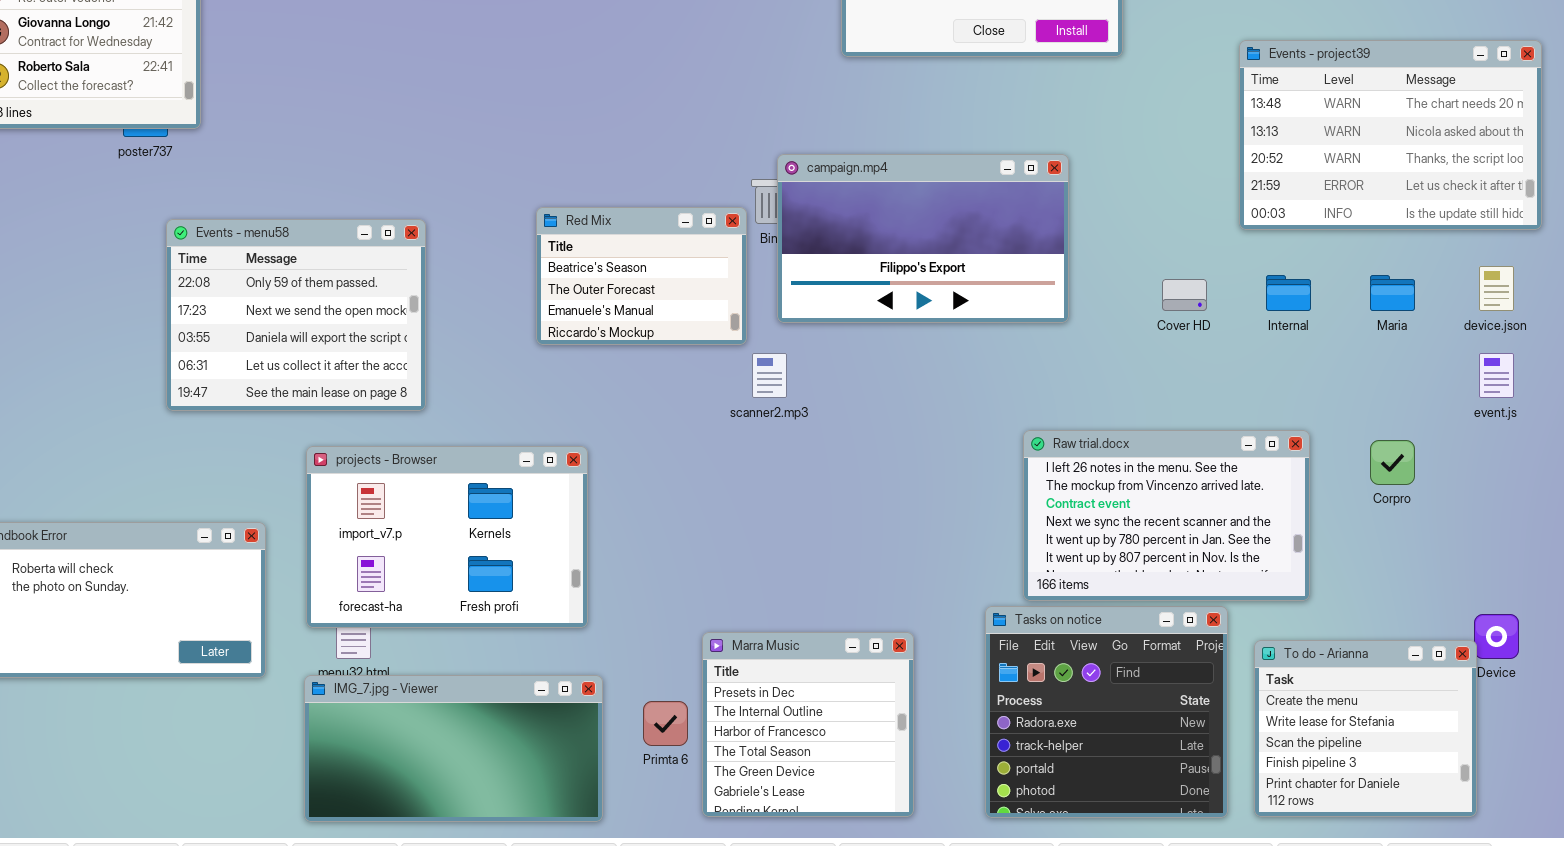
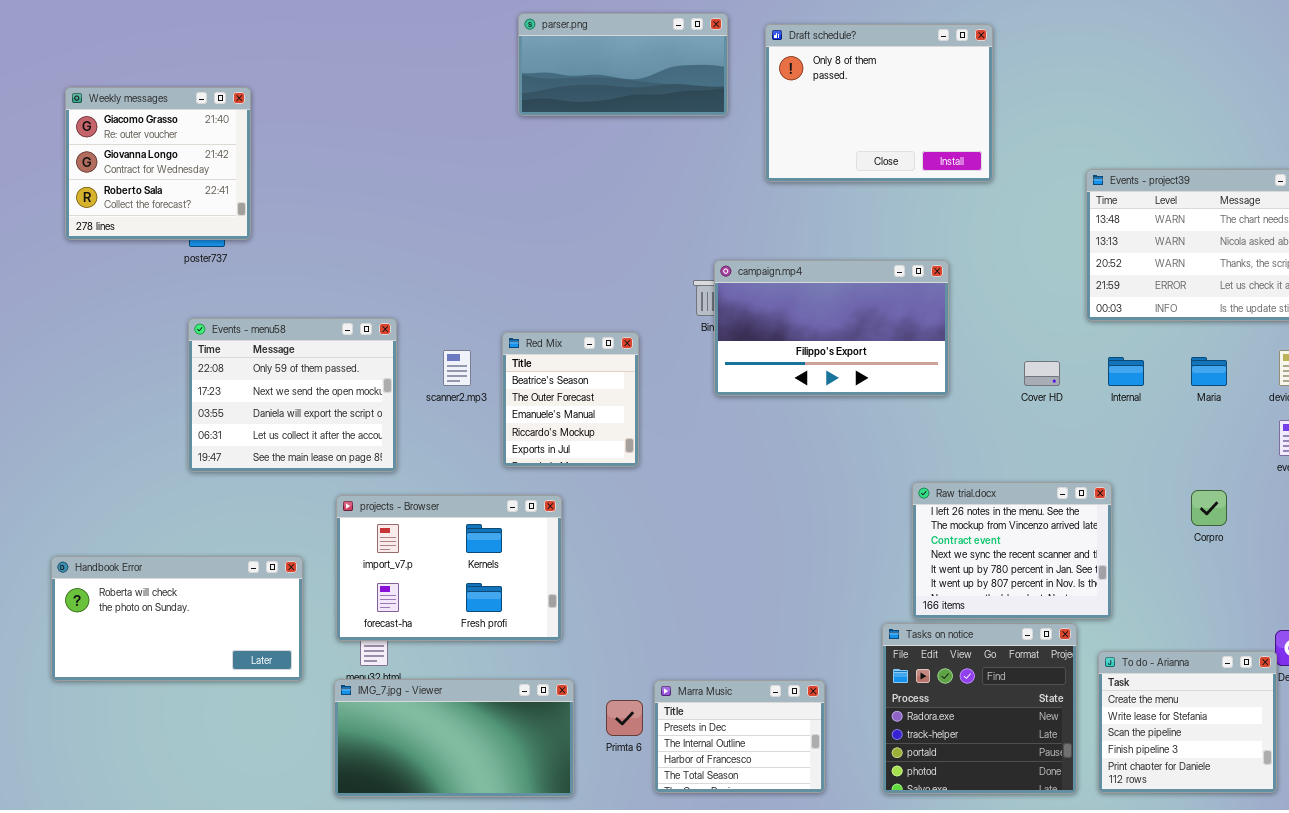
Red Mix: [536,207,747,345] -> [502,332,639,467], moved, resized
Events - menu58: [166,219,426,411] -> [188,318,397,472], moved
scanner2.mp3: [752,353,787,398] -> [443,350,471,386], moved
Raw trial.docx: [1023,430,1310,601] -> [912,482,1112,619], resized
Marra Music: [702,632,914,817] -> [654,680,825,793], resized

